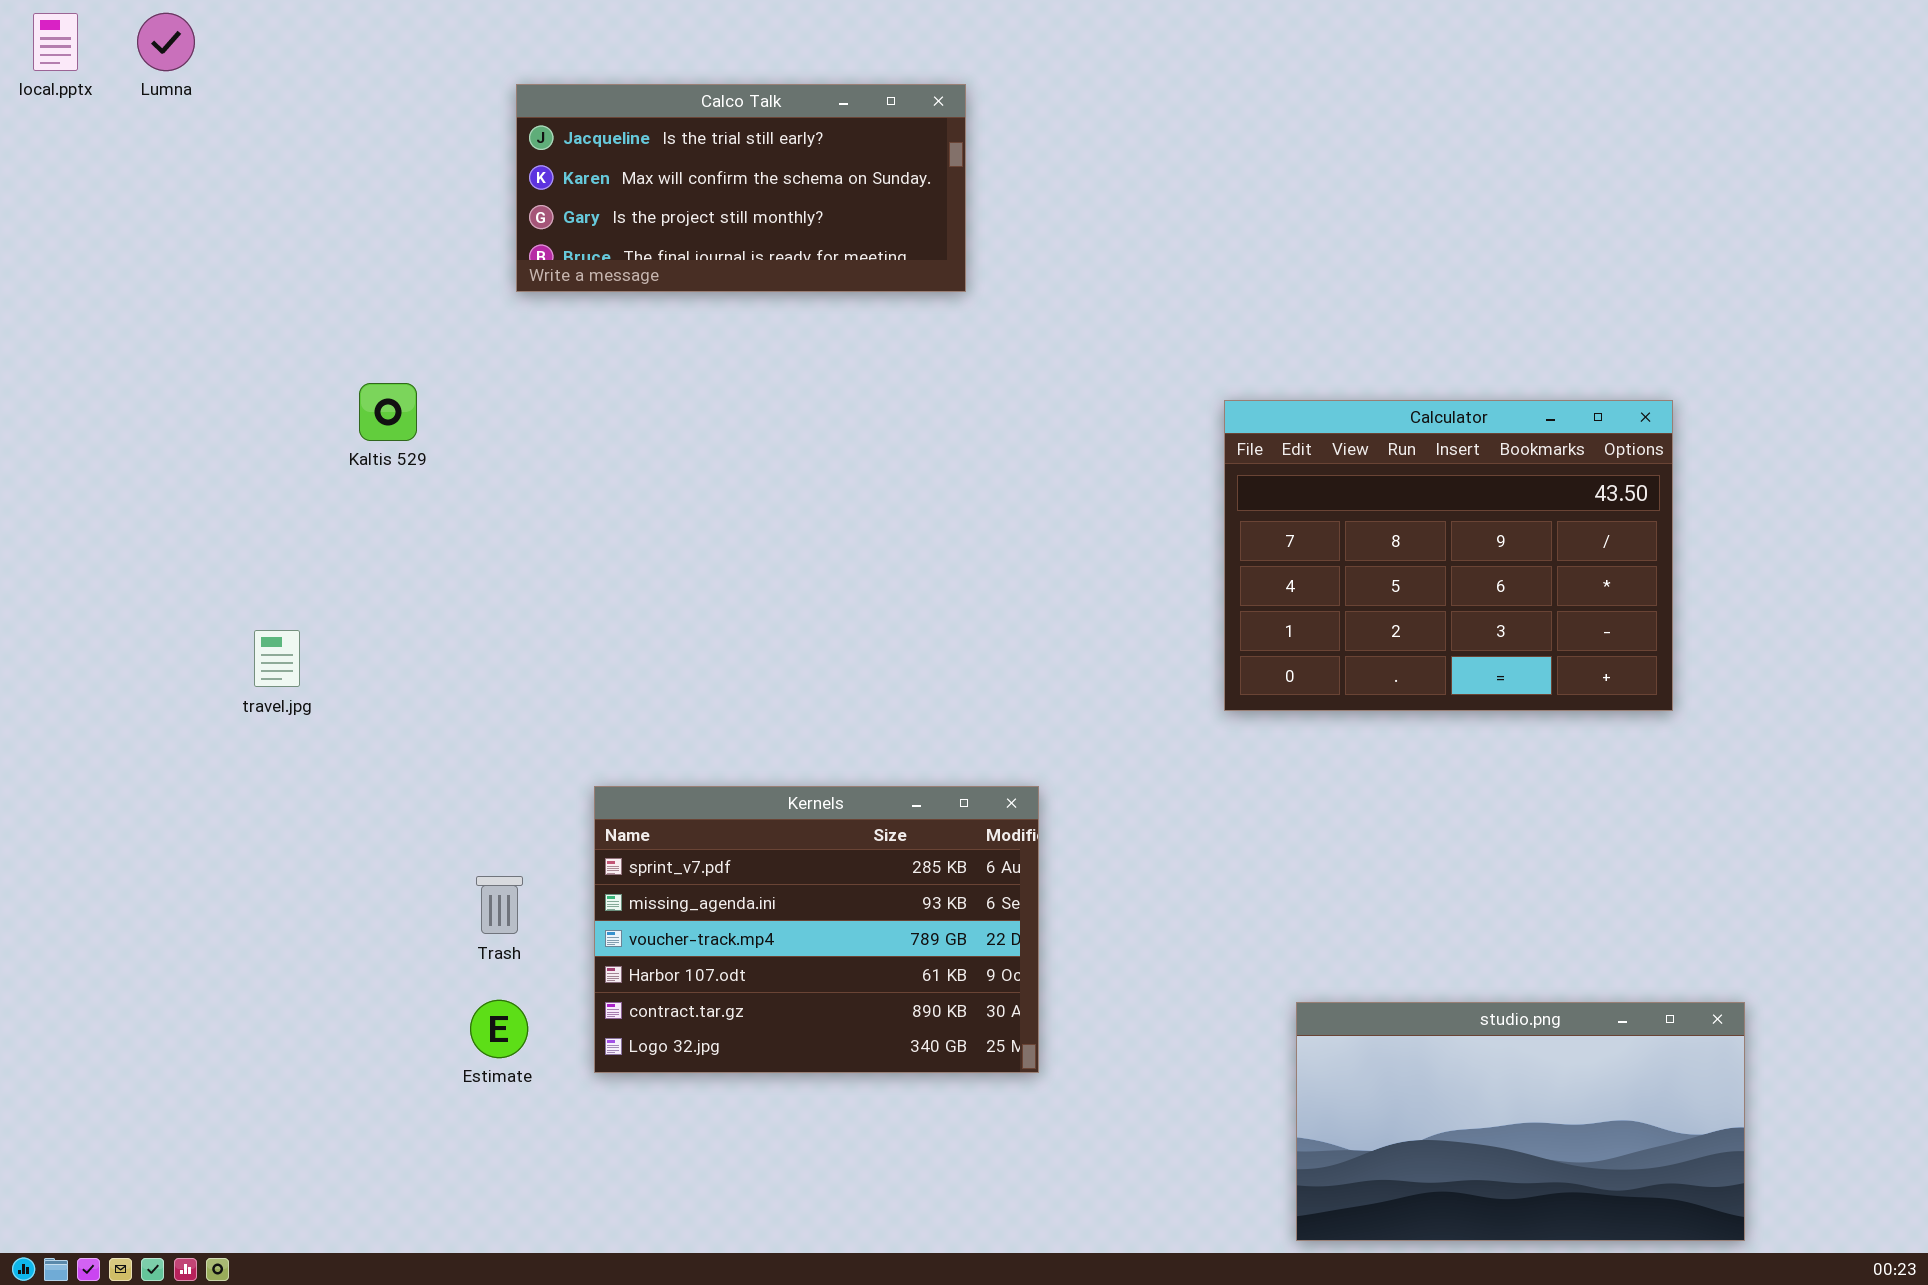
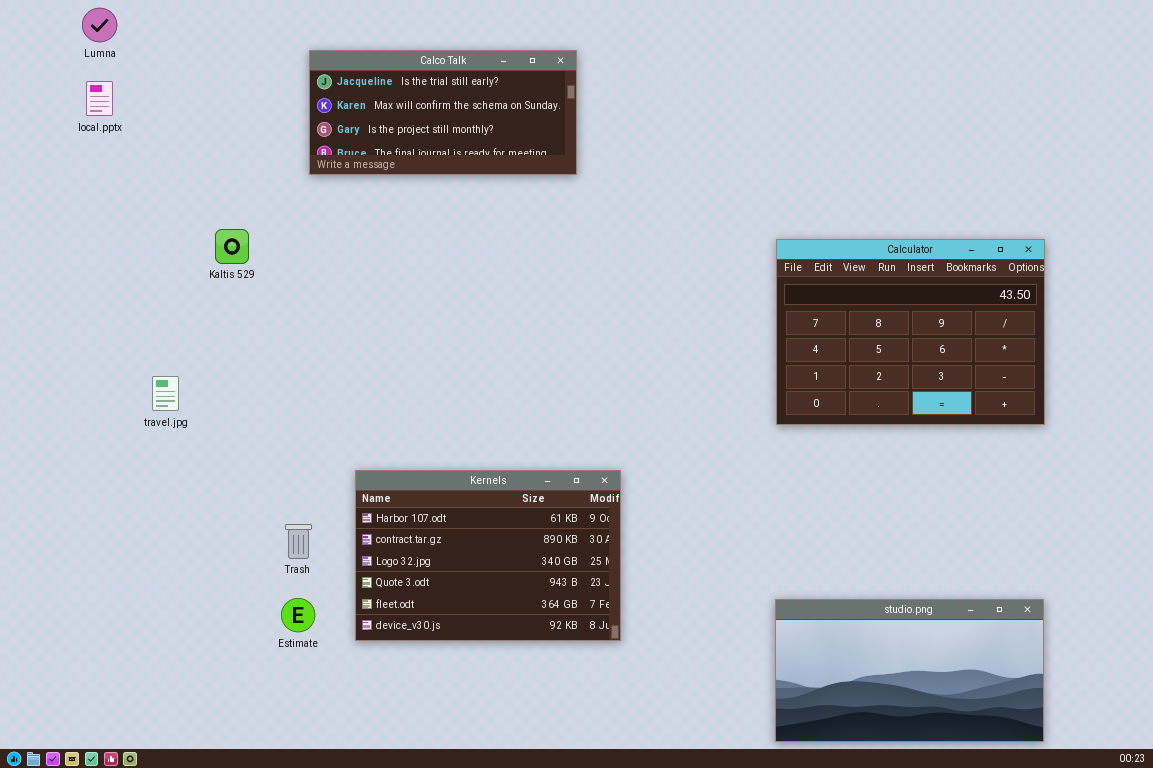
local.pptx: [33,13,78,71] -> [86,81,113,116], moved
Calculator: [1224,400,1673,711] -> [776,239,1045,425], moved
Kernels: [594,786,1039,1073] -> [355,470,621,641], scrolled down 3 rows

